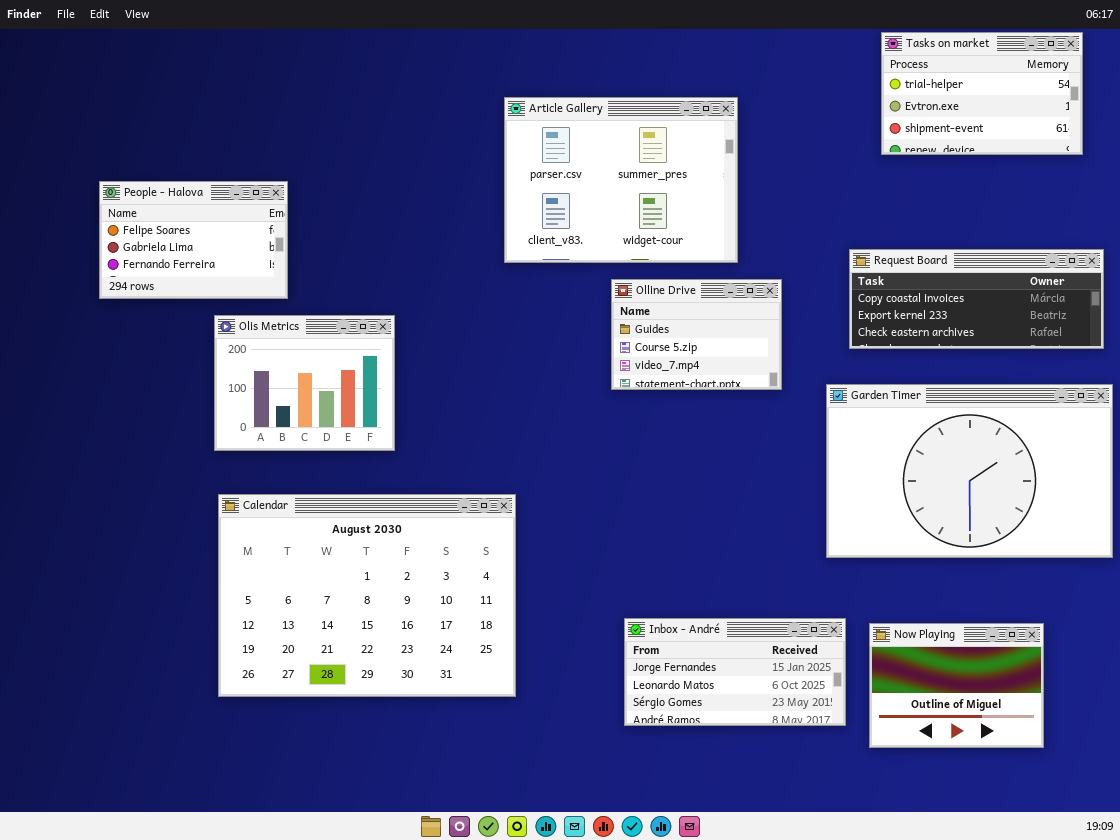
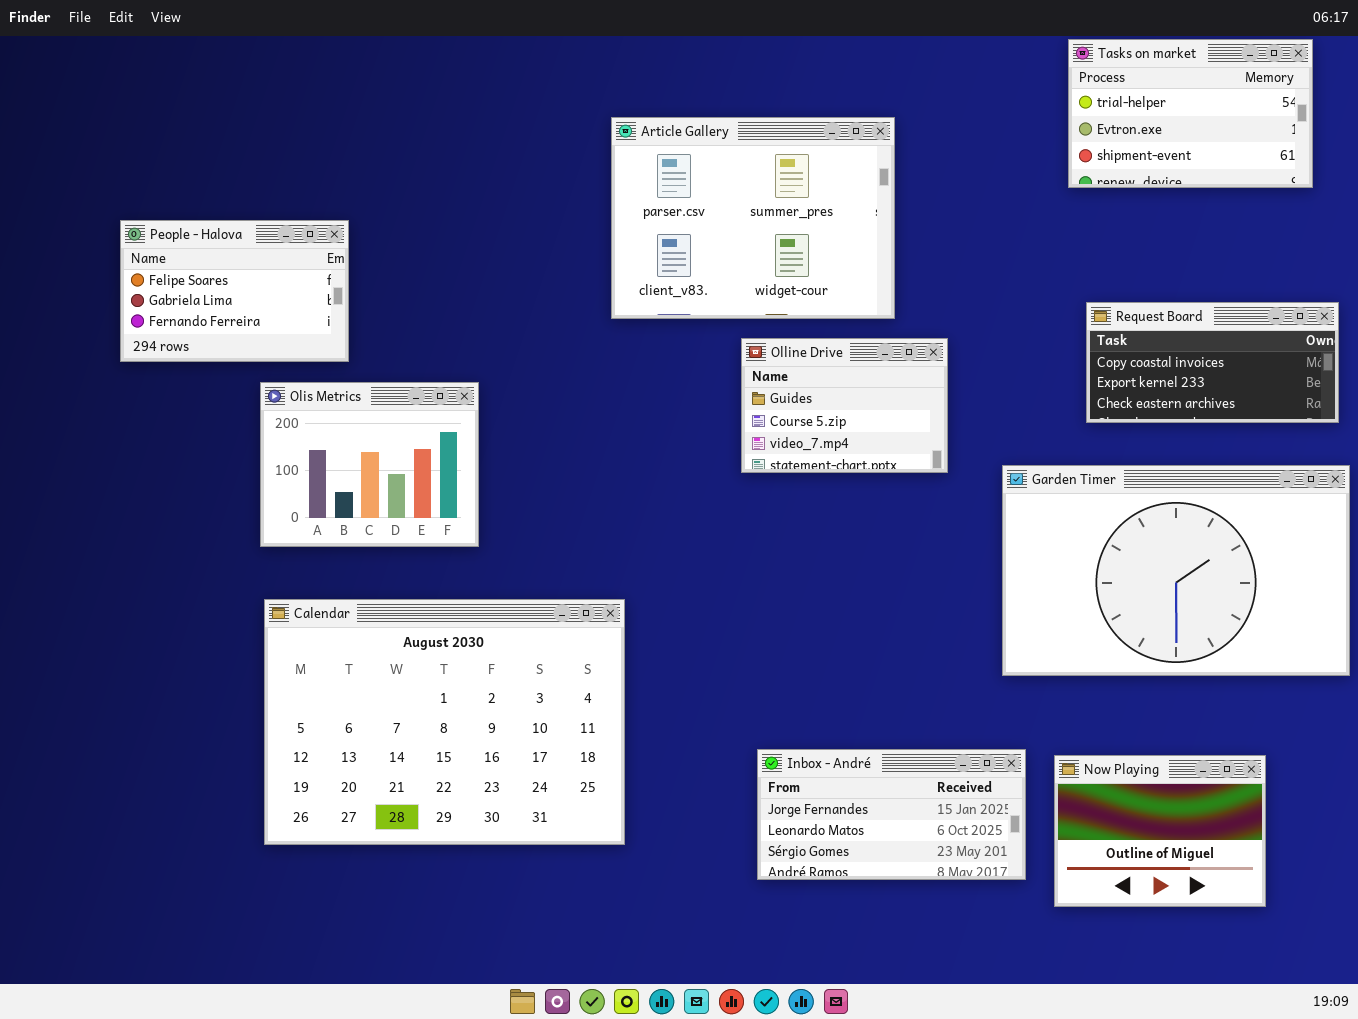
Request Board: [849,249,1104,349] -> [1086,302,1339,423], resized

